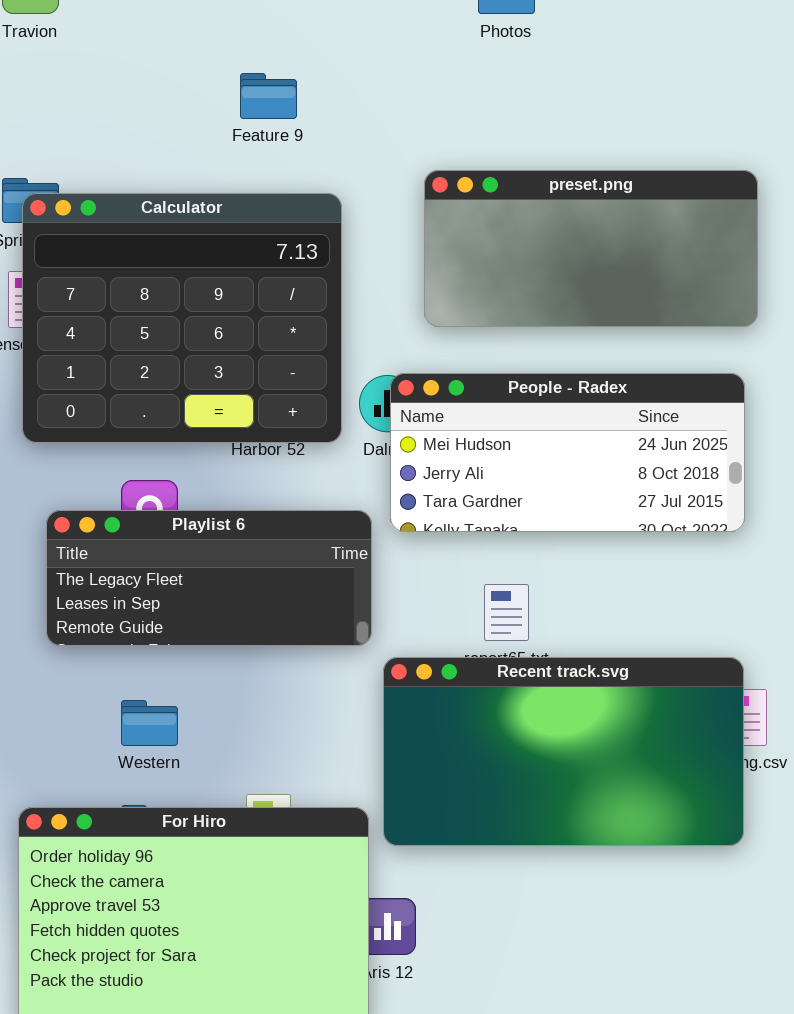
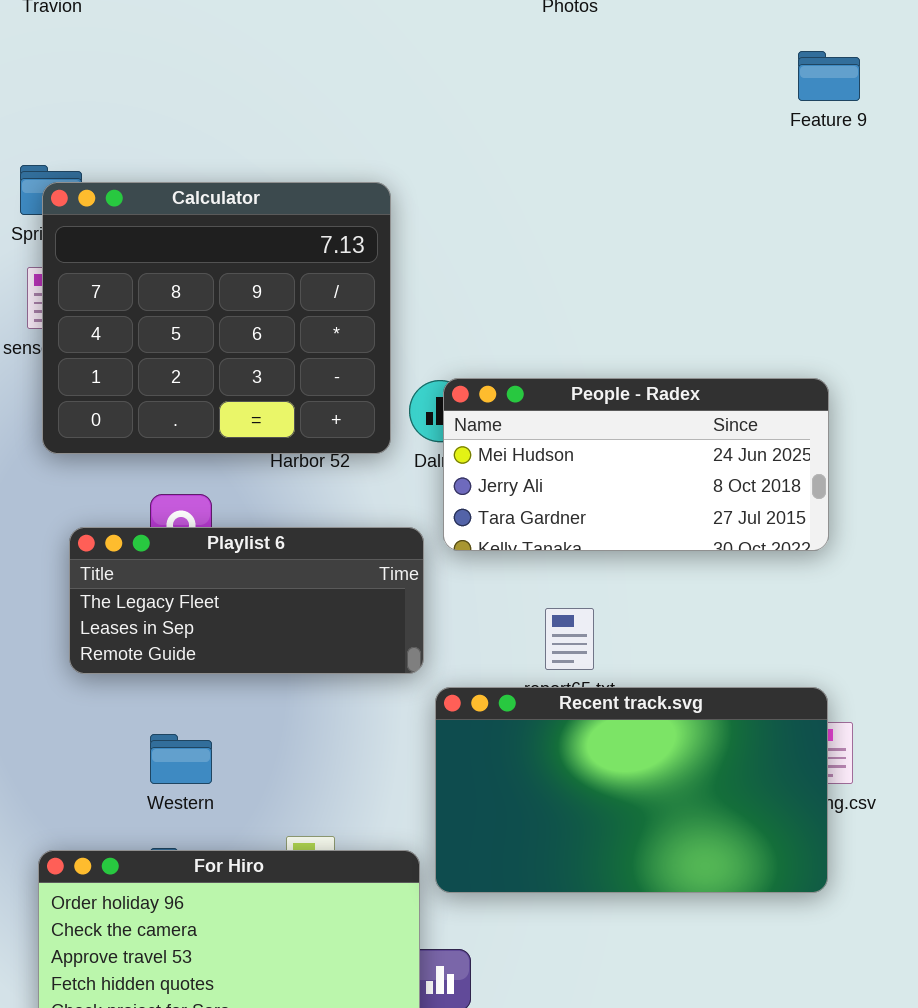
Feature 9: [240,73,297,119] -> [798,51,860,101], moved
preset.png: [424,170,758,327] -> none, closed

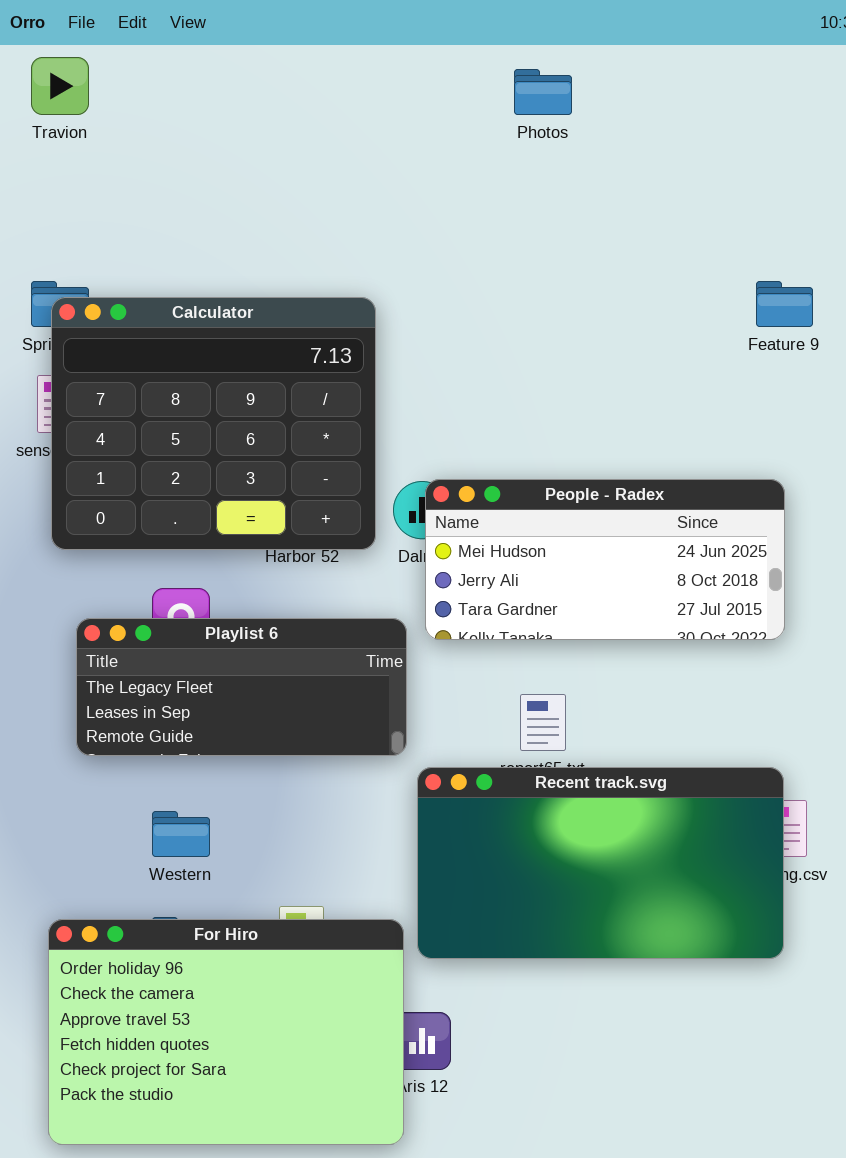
Feature 9: [798,51,860,101] -> [756,281,813,327], moved

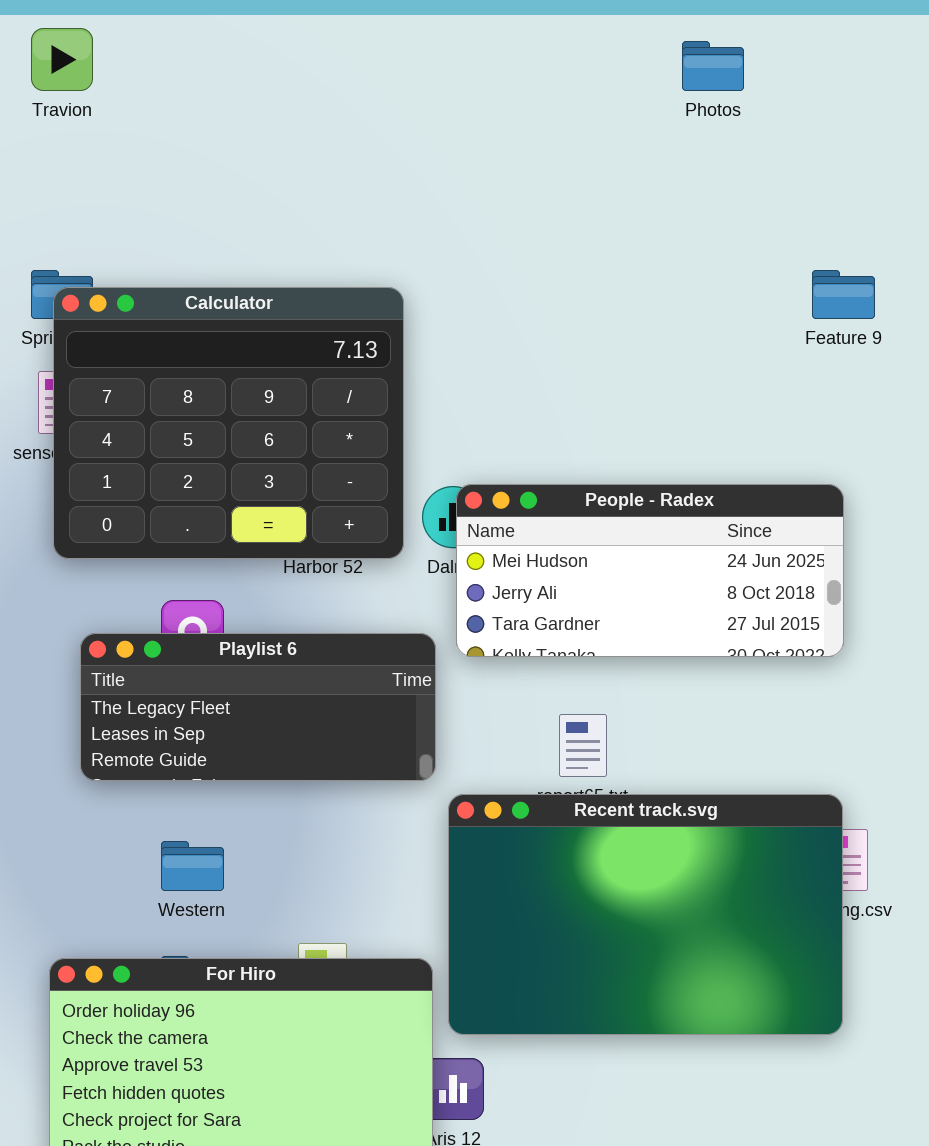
Photos: [514,69,572,115] -> [682,41,744,91], moved
Recent track.svg: [417,767,784,959] -> [448,794,843,1035], resized

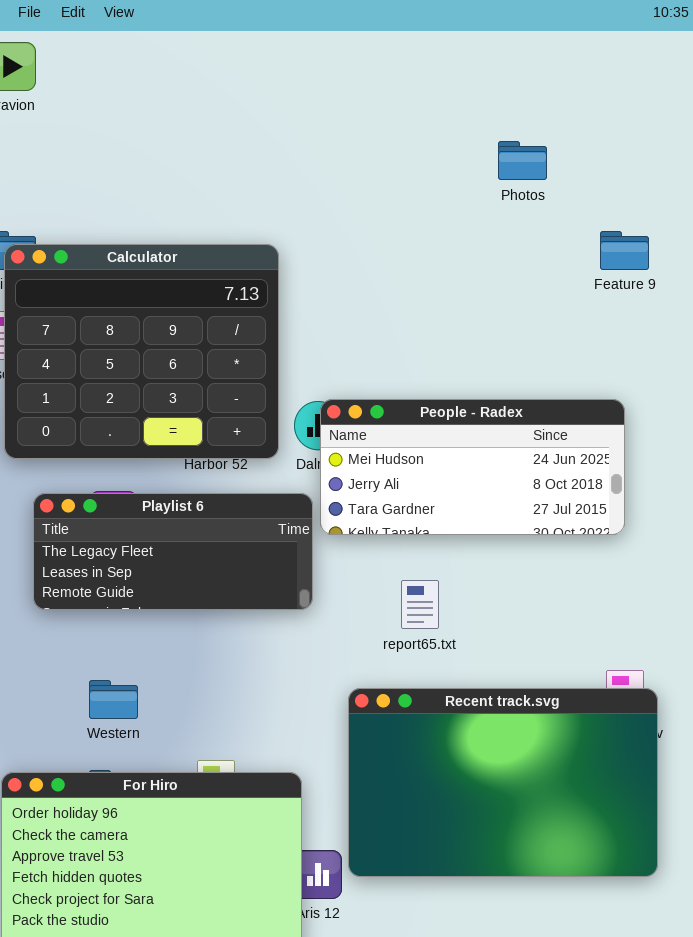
Photos: [682,41,744,91] -> [498,141,547,180], moved
Playlist 6: [80,633,436,781] -> [33,493,313,610], moved
Recent track.svg: [448,794,843,1035] -> [348,688,658,877], moved

